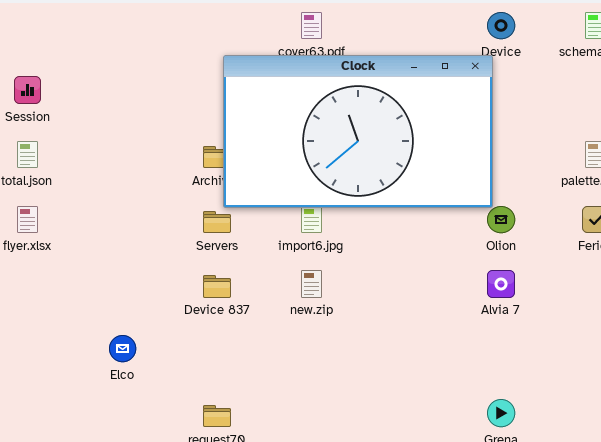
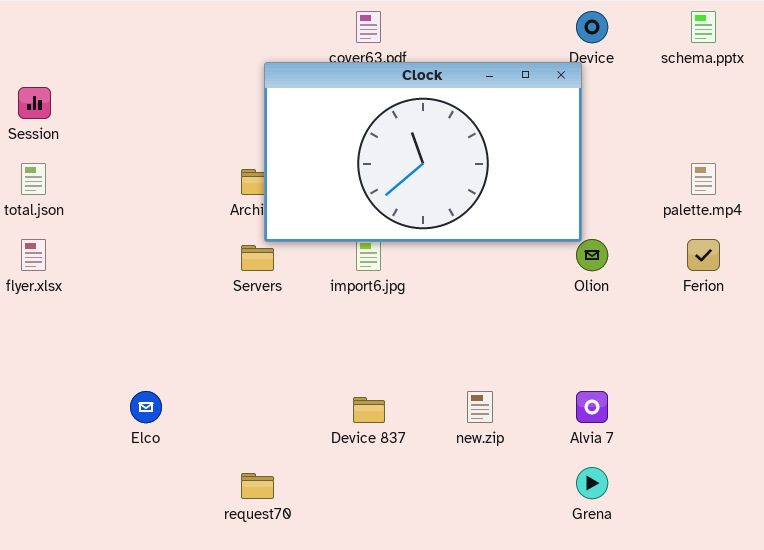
new.zip: [301,270,322,298] -> [467,391,493,423], moved
Alvia 7: [487,270,515,298] -> [576,391,608,423], moved
Device 837: [203,275,231,298] -> [353,397,385,423], moved

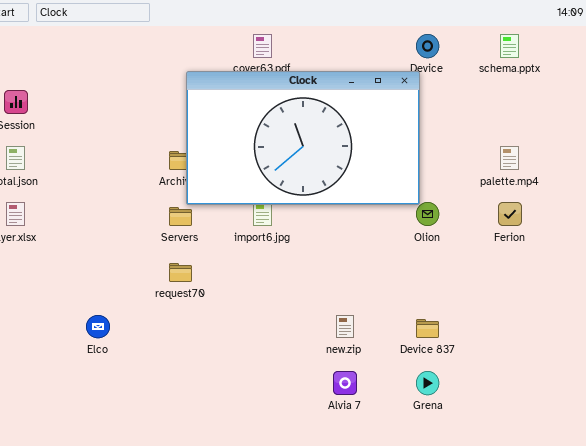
Alvia 7: [576,391,608,423] -> [333,371,357,395], moved
Device 837: [353,397,385,423] -> [416,319,439,338], moved
request70: [241,473,274,499] -> [169,263,192,282], moved

